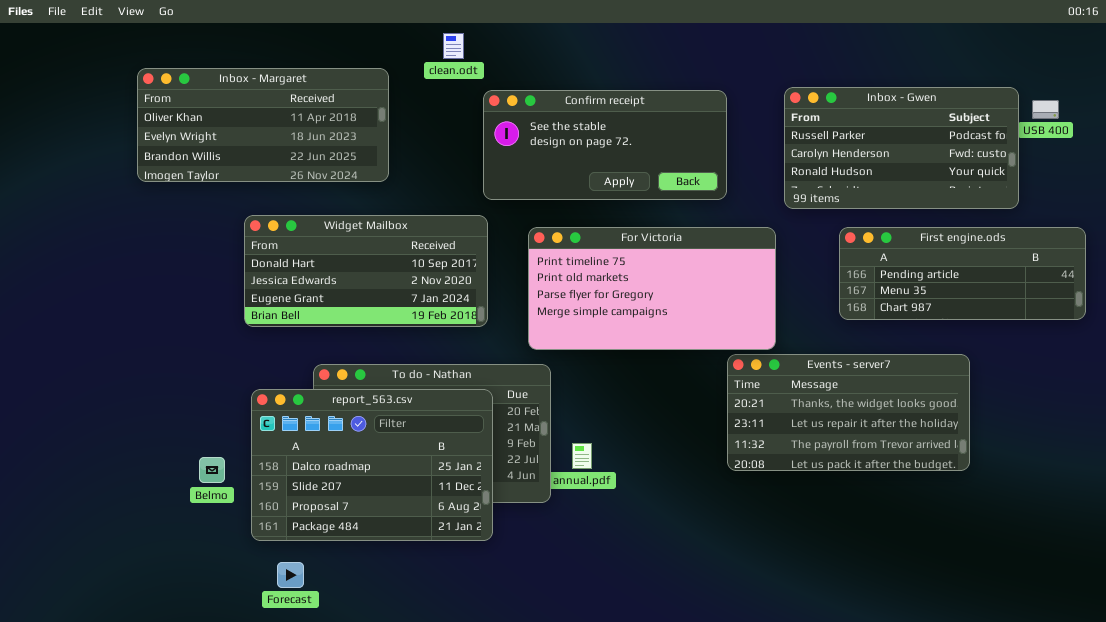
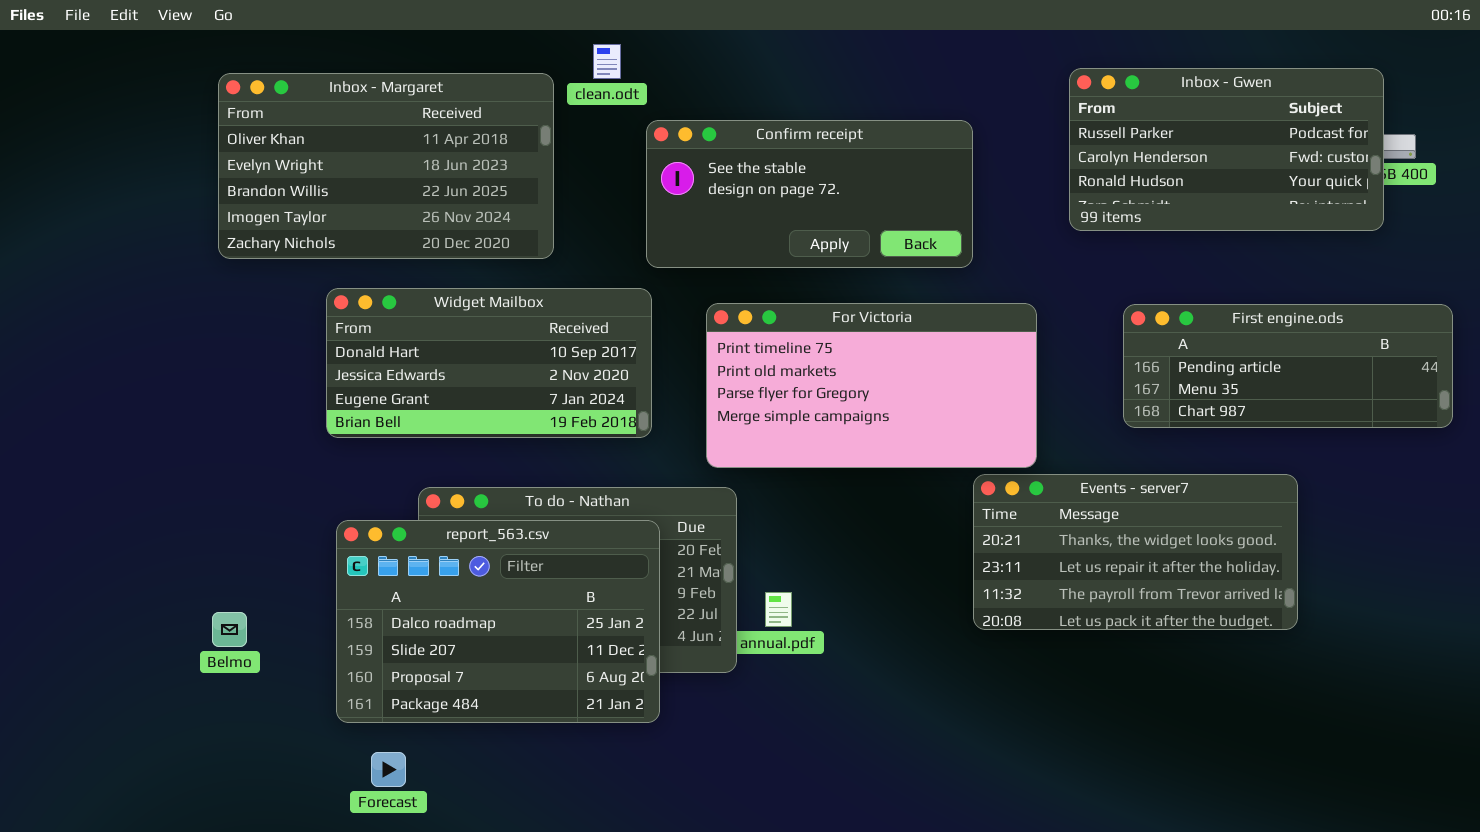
Inbox - Margaret: [137,68,389,182] -> [218,73,554,259], moved, resized
Inbox - Gwen: [784,87,1019,209] -> [1069,68,1384,231], moved
Belmo: [199,457,225,483] -> [212,612,247,647], moved

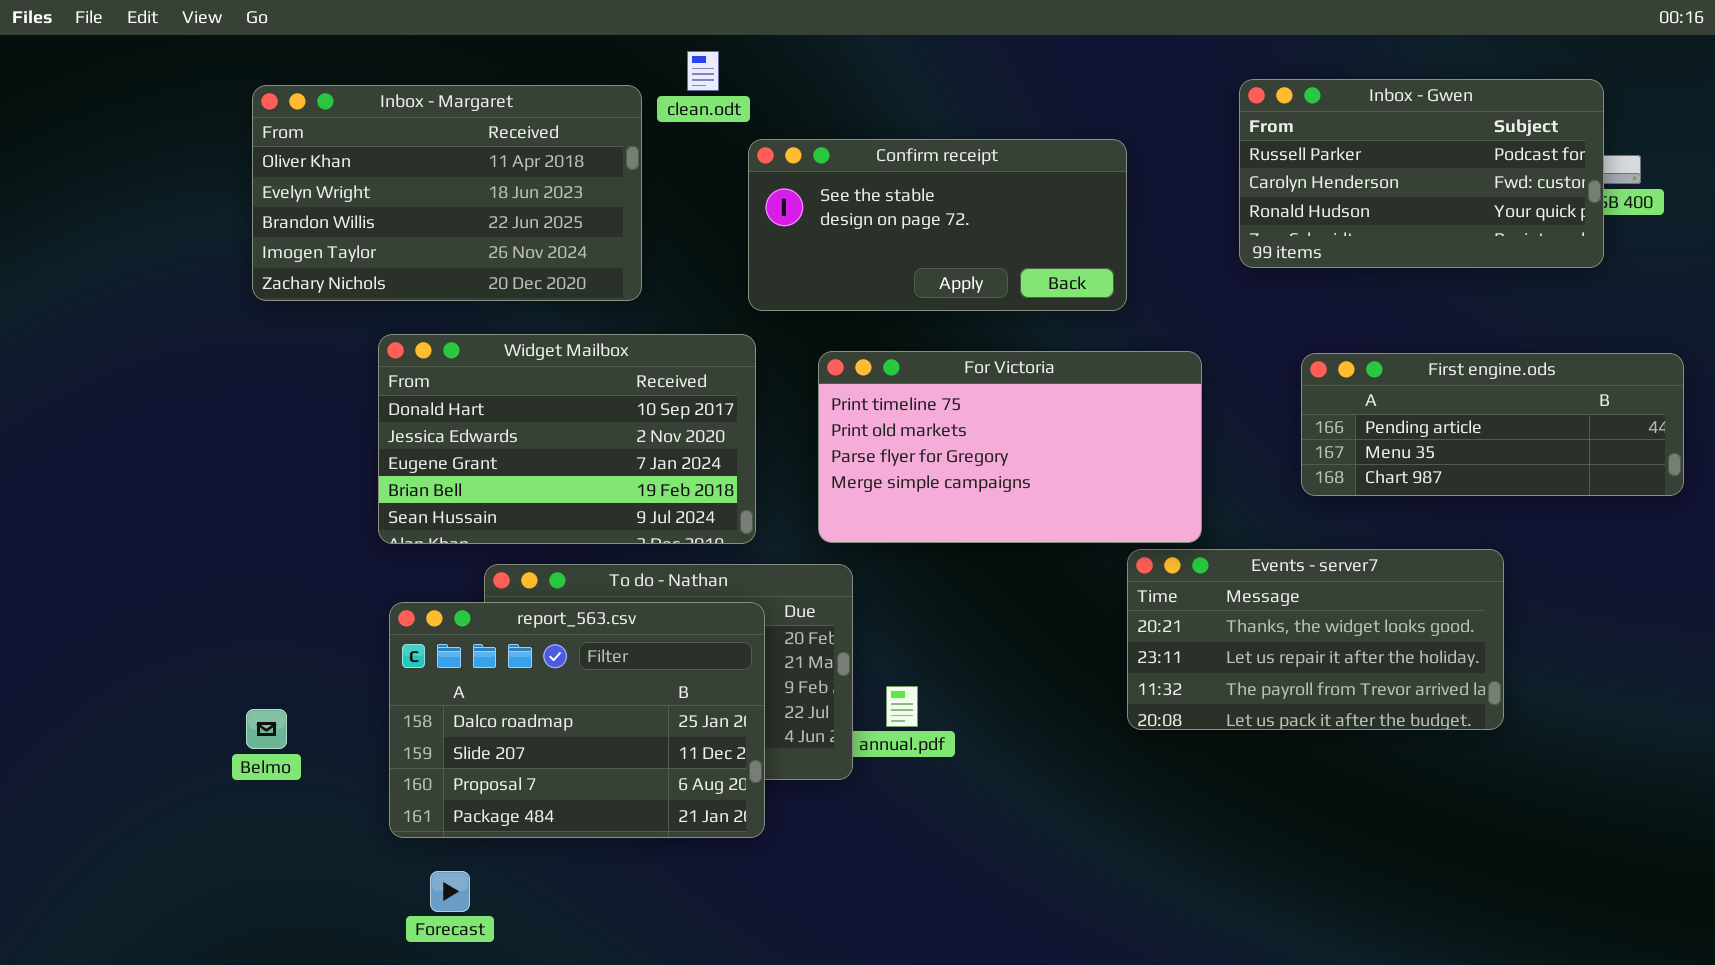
Widget Mailbox: [326,288,652,438] -> [378,334,756,544], resized

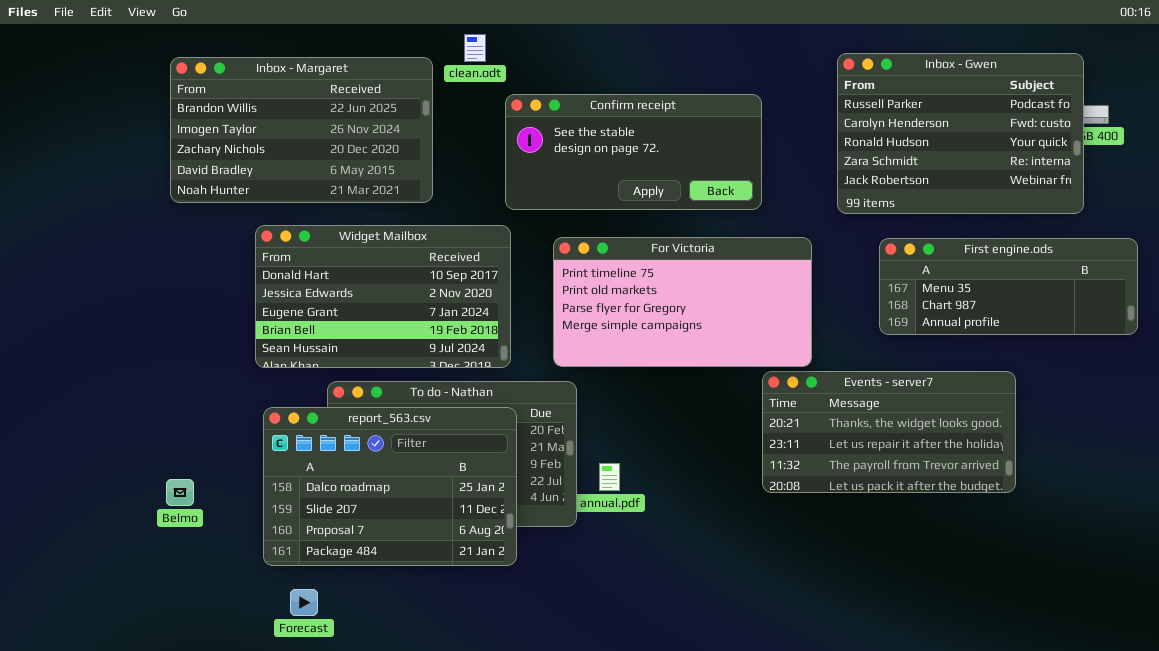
Inbox - Gwen: [1239,79,1604,268] -> [837,53,1084,214], resized
Inbox - Margaret: [252,85,642,301] -> [170,57,433,203], scrolled down 2 rows
First engine.ods: [1301,353,1684,496] -> [879,238,1138,335], scrolled down 1 row

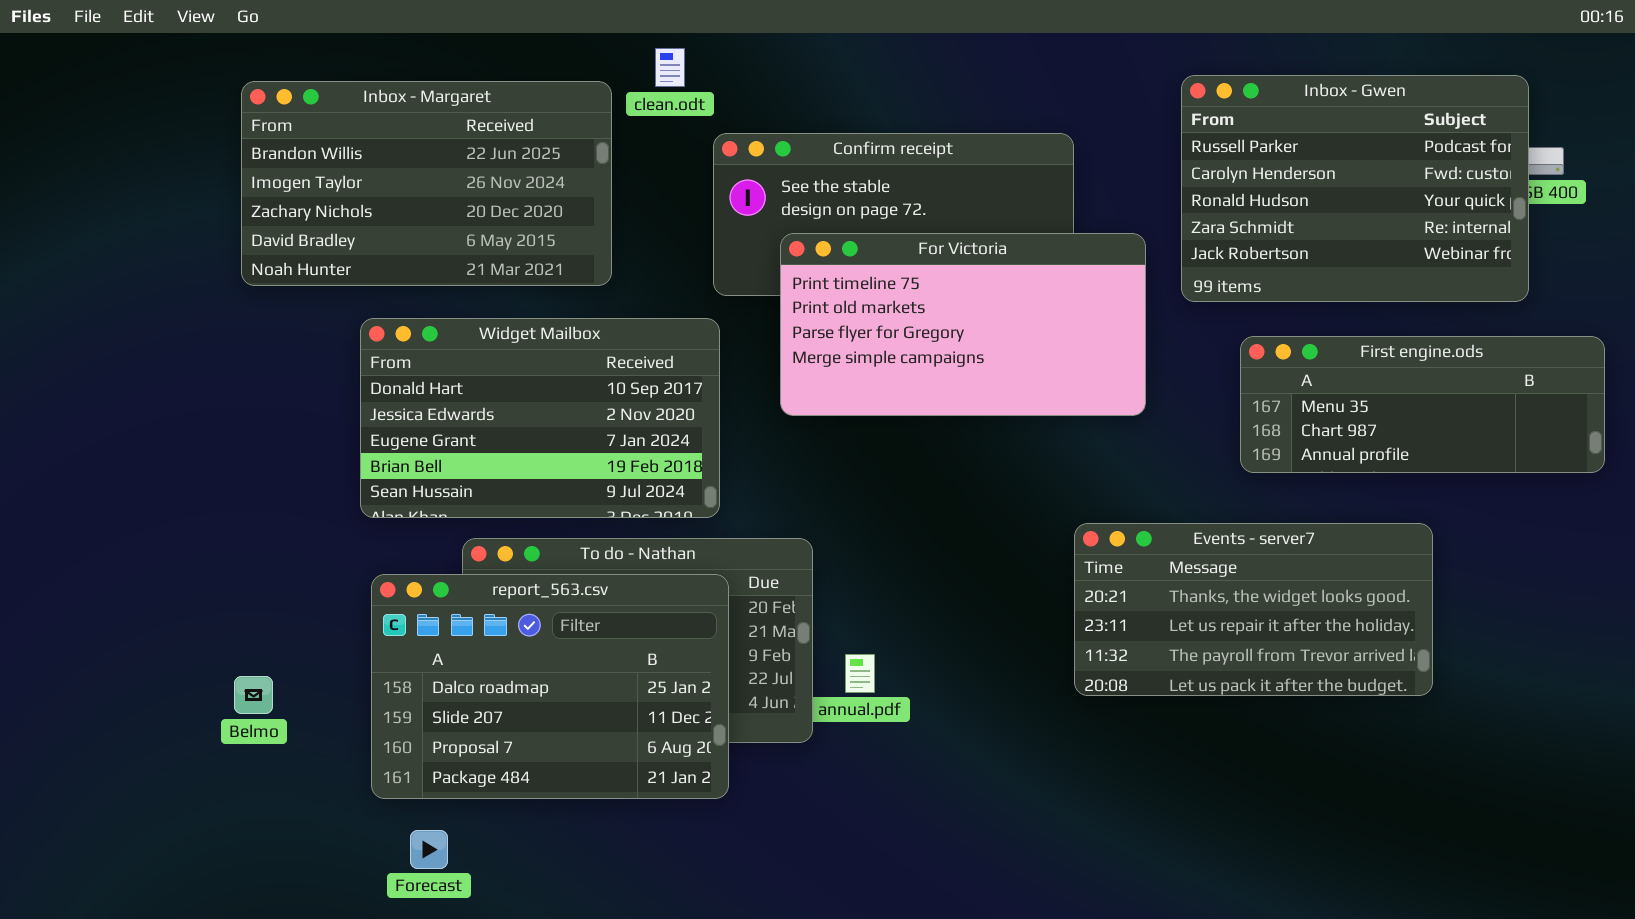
For Victoria: [553,237,812,367] -> [780,233,1146,416], moved

